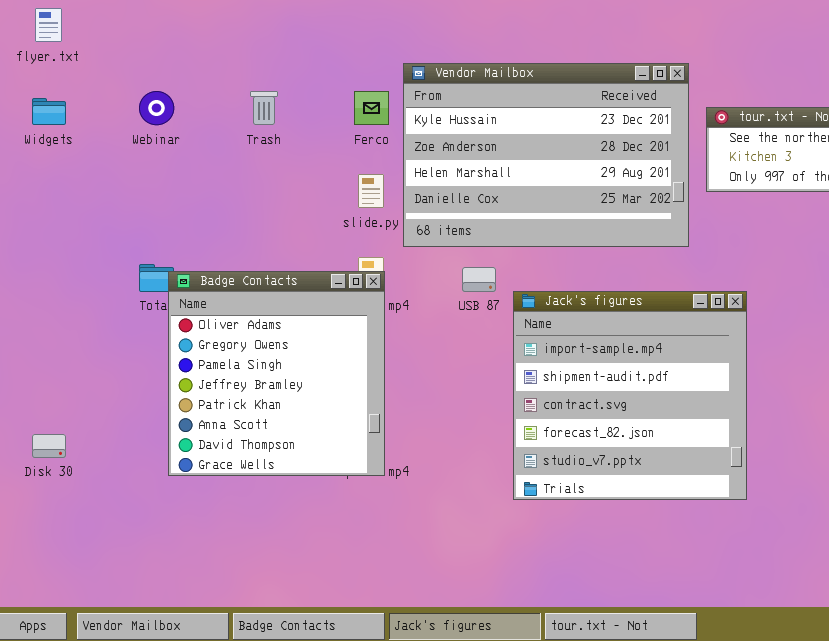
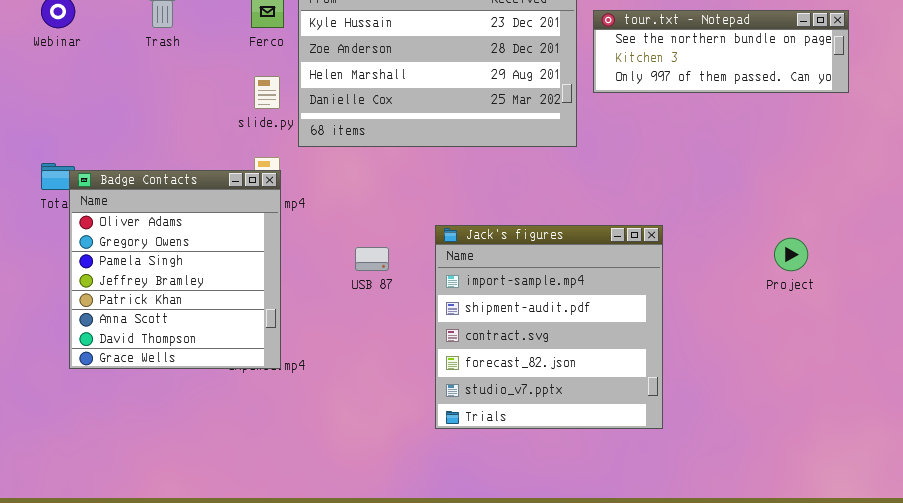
USB 87: [462,267,496,292] -> [355,247,389,271], moved
Jack's figures: [513,291,747,500] -> [435,225,663,429], moved

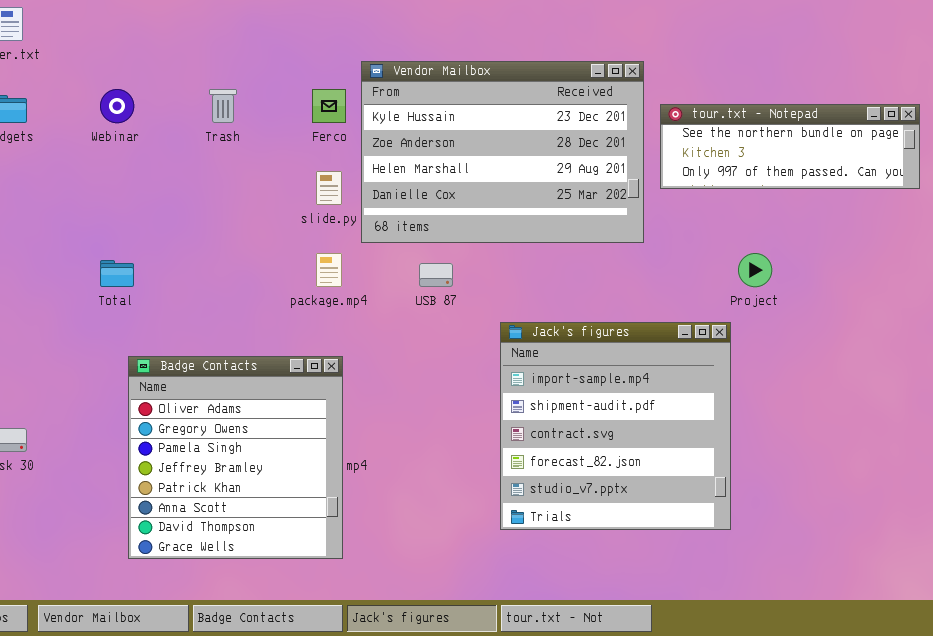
Badge Contacts: [69,170,281,369] -> [128,356,343,559], moved
Project: [774,238,808,271] -> [738,253,772,287], moved
USB 87: [355,247,389,271] -> [419,263,453,287], moved

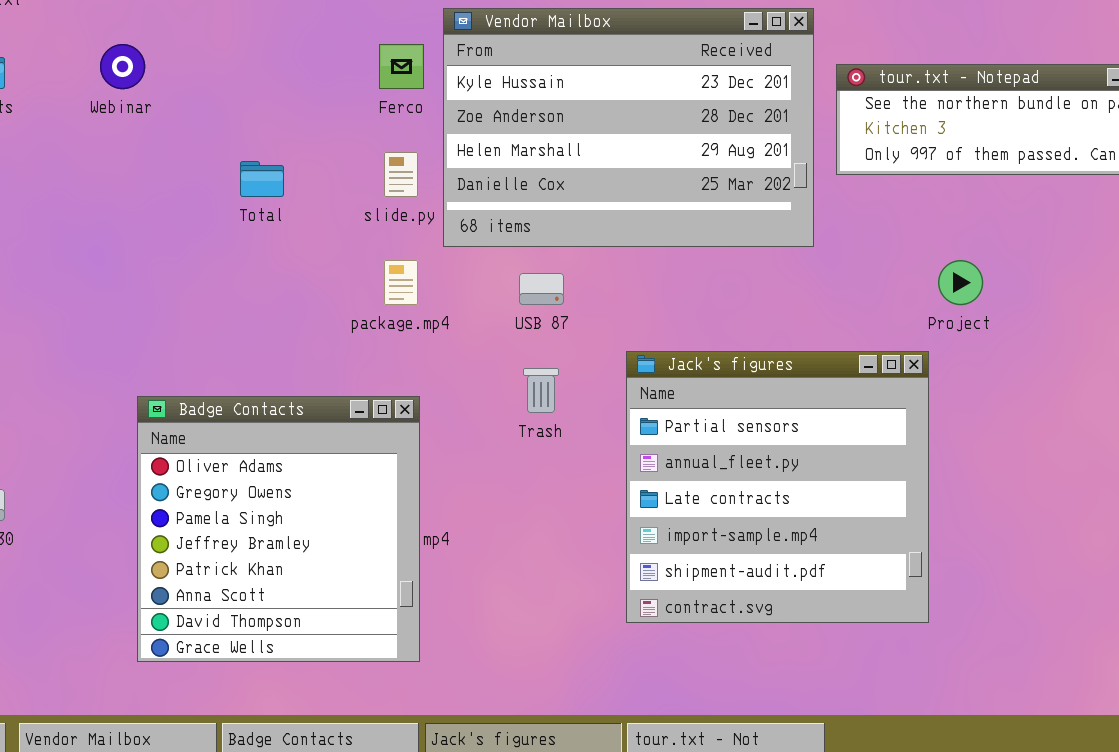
Trash: [209,89,237,123] -> [523,368,559,413], moved
Total: [100,260,134,287] -> [240,161,284,197], moved
Jack's figures: [500,322,731,530] -> [626,351,929,623], scrolled up 3 rows

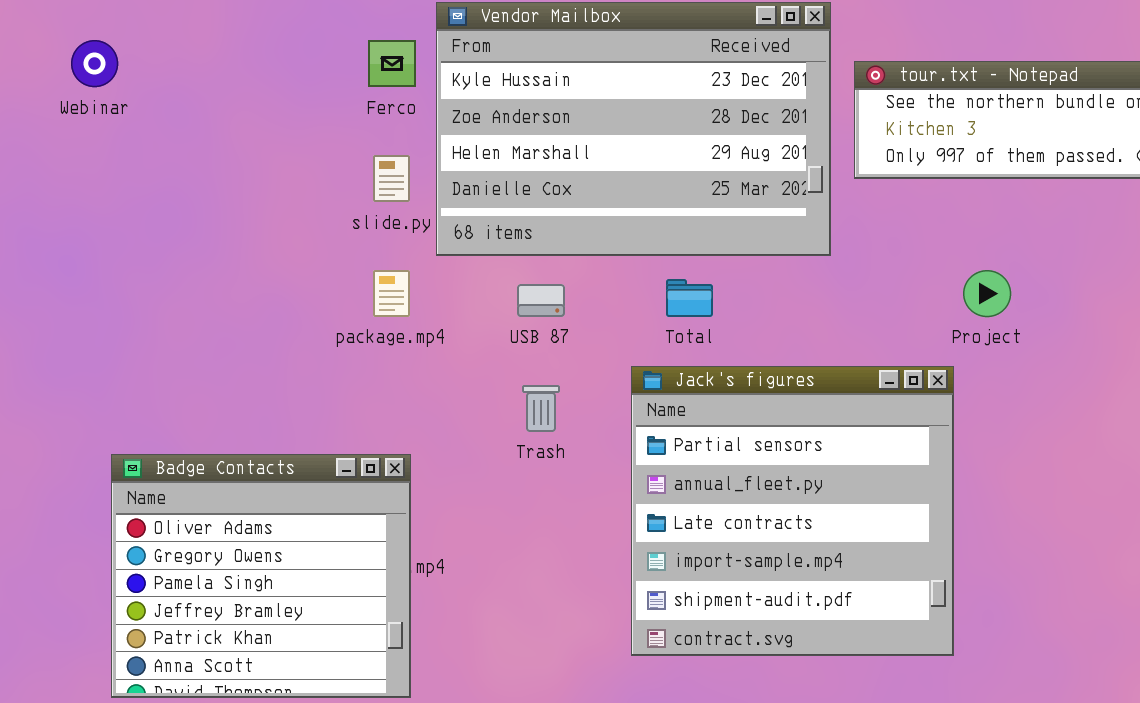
Total: [240,161,284,197] -> [666,279,713,317], moved
Badge Contacts: [137,396,420,662] -> [111,454,411,698], resized

